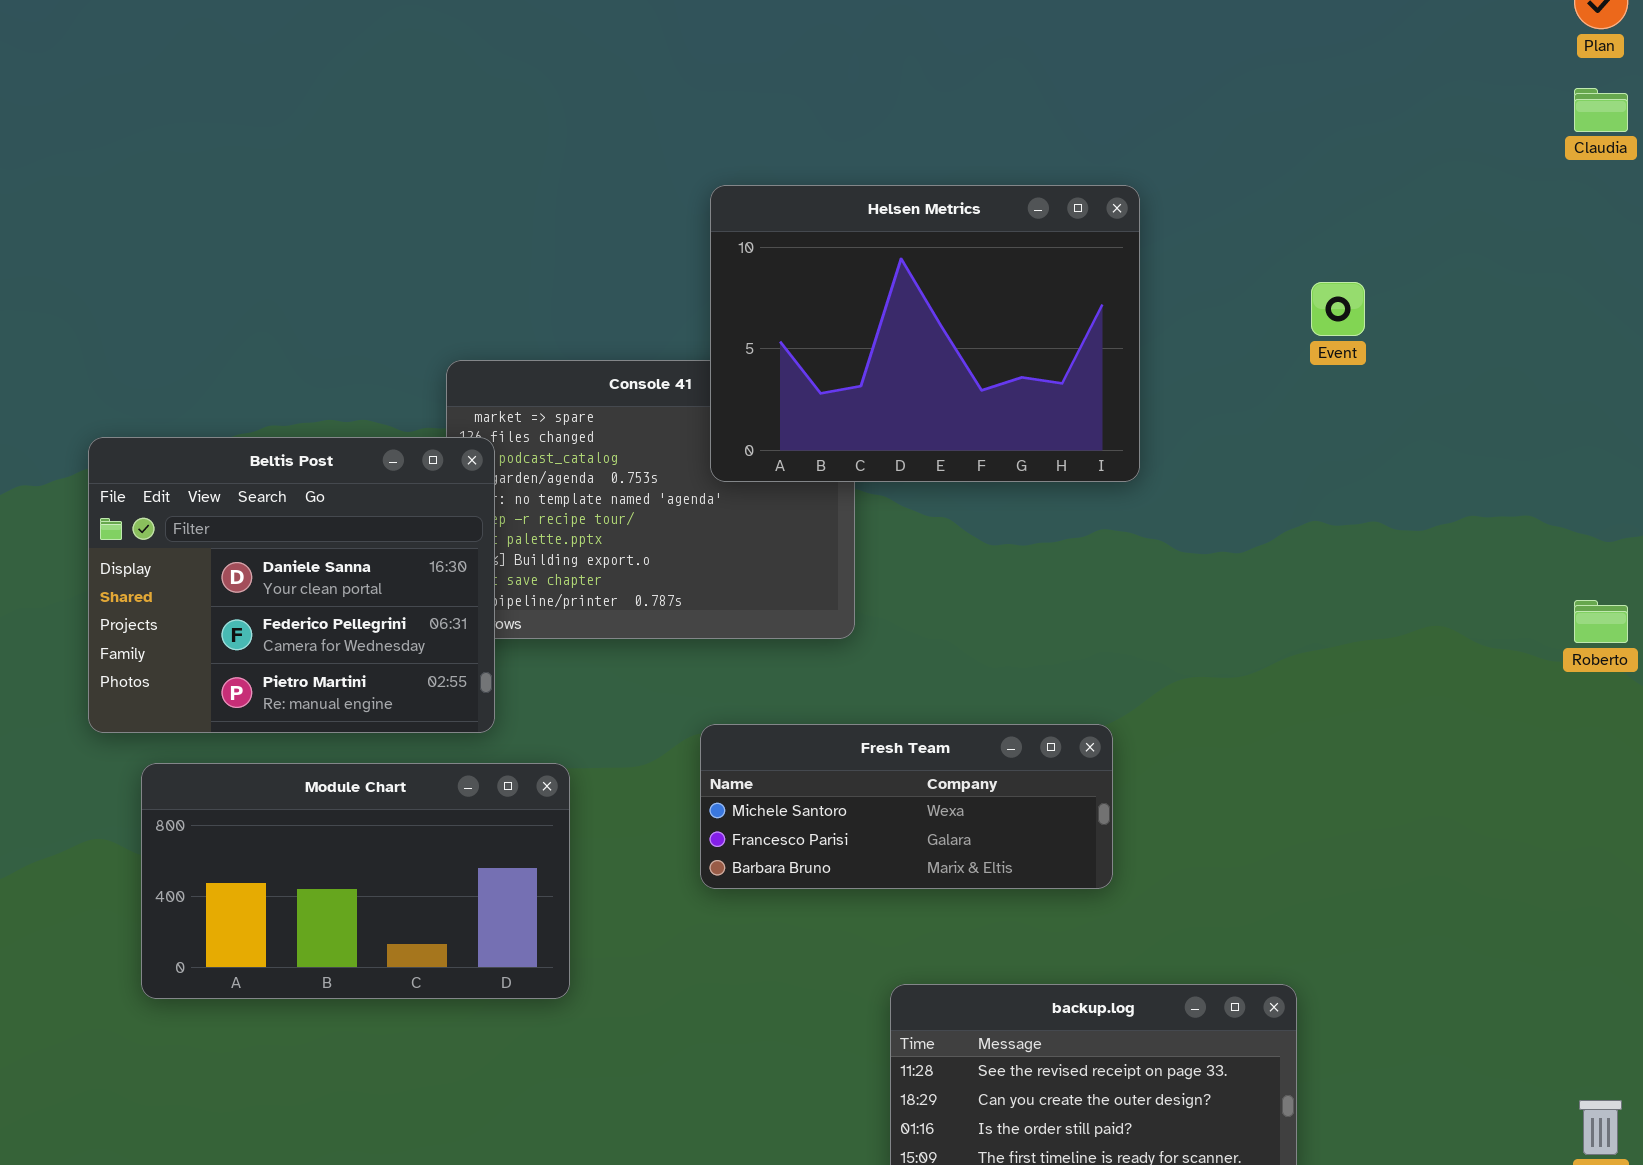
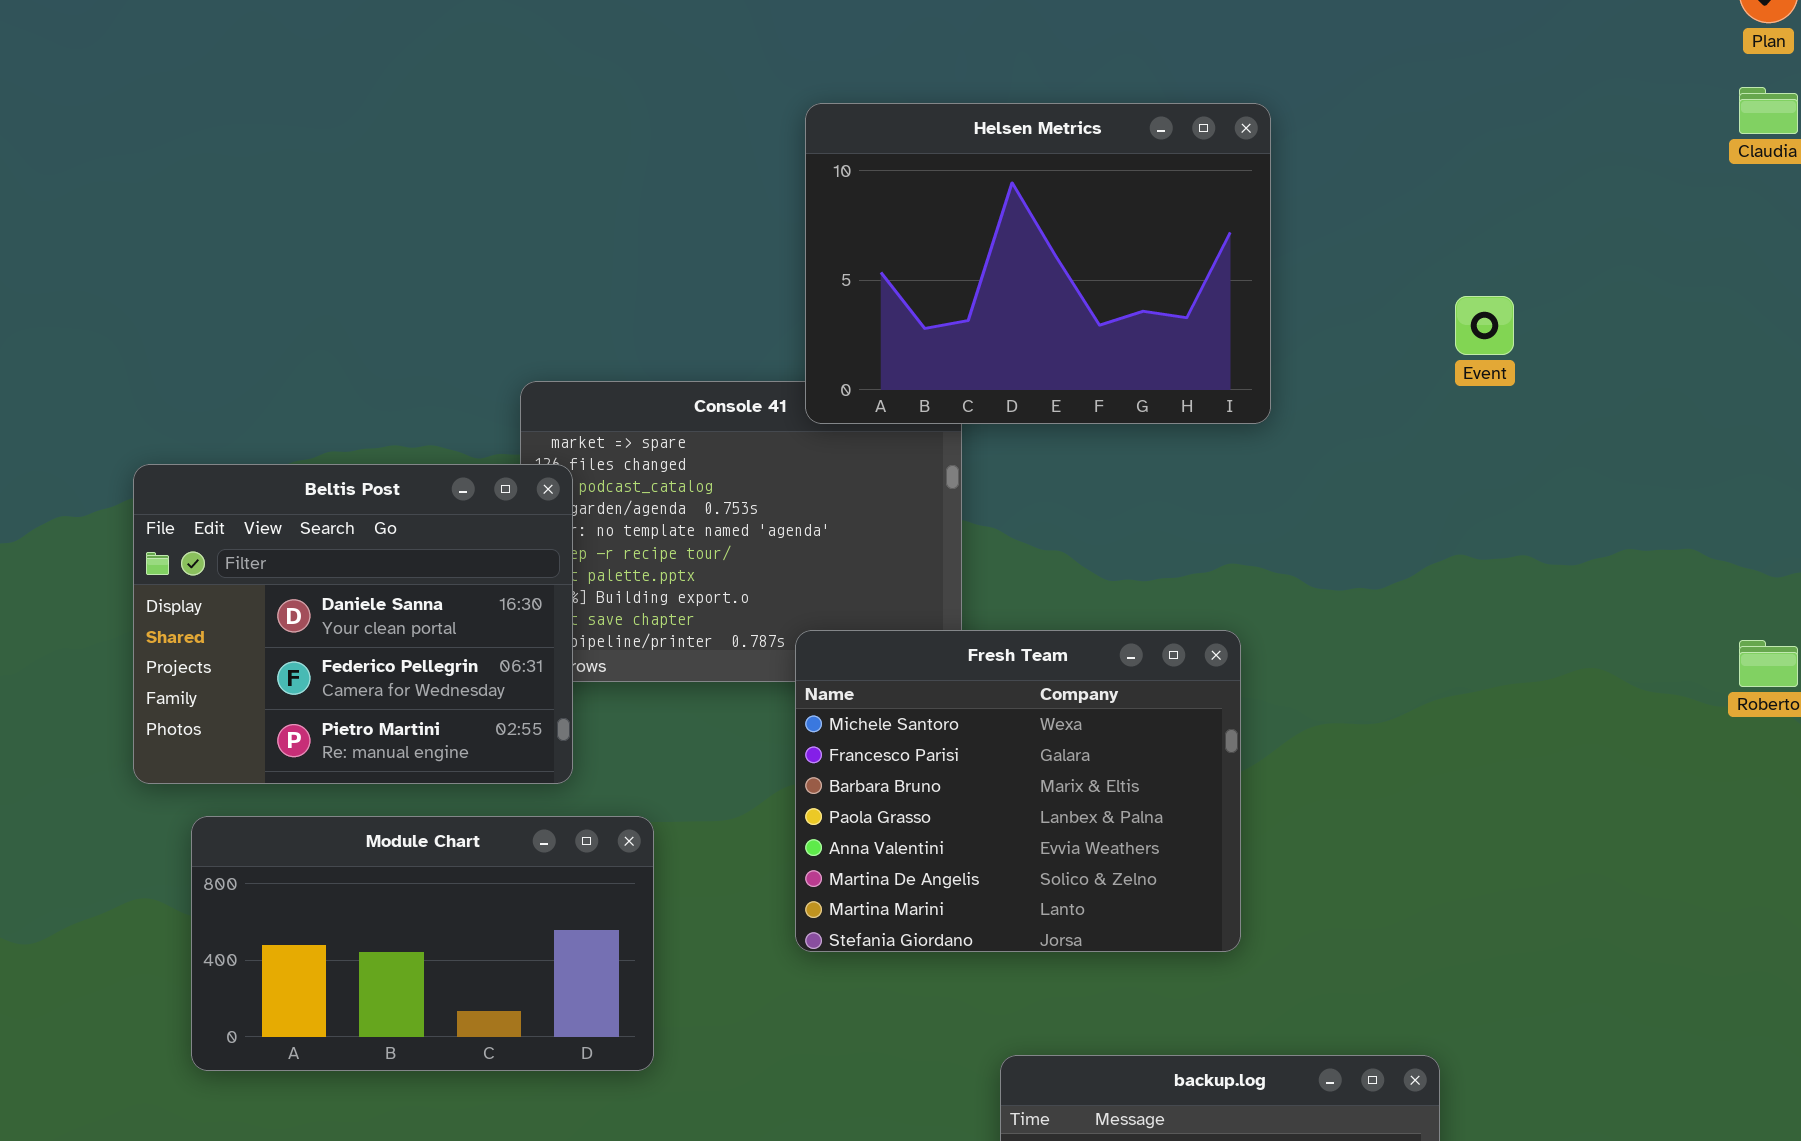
Helsen Metrics: [710,185,1140,482] -> [805,103,1271,424], moved
Fresh Team: [700,724,1113,889] -> [795,630,1241,952], resized

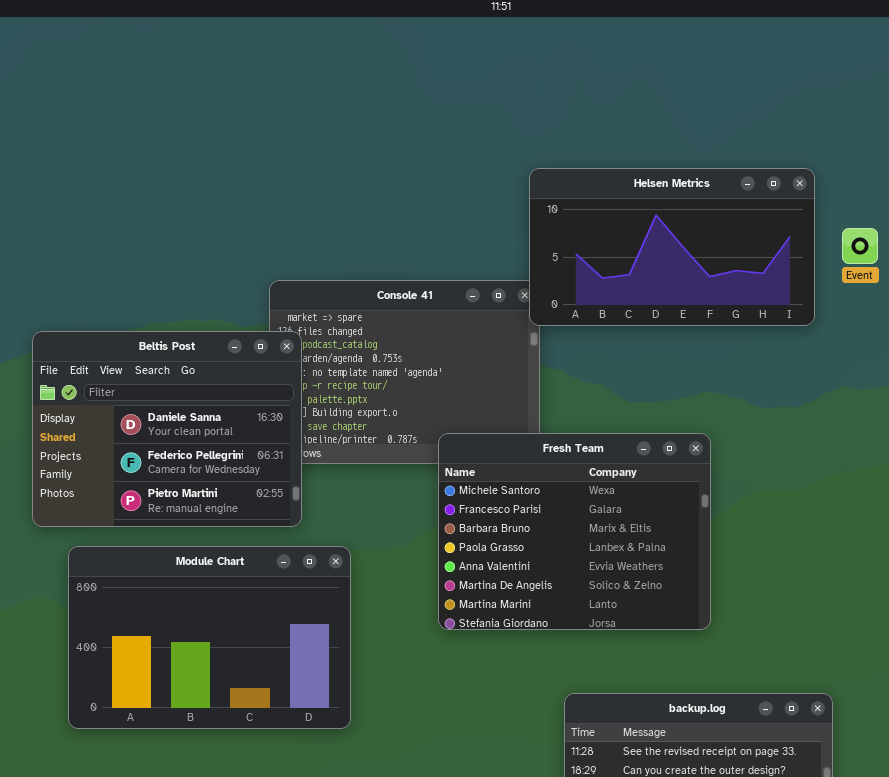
Helsen Metrics: [805,103,1271,424] -> [529,168,815,326], moved, resized
Module Chart: [191,816,654,1071] -> [68,546,351,729], resized

